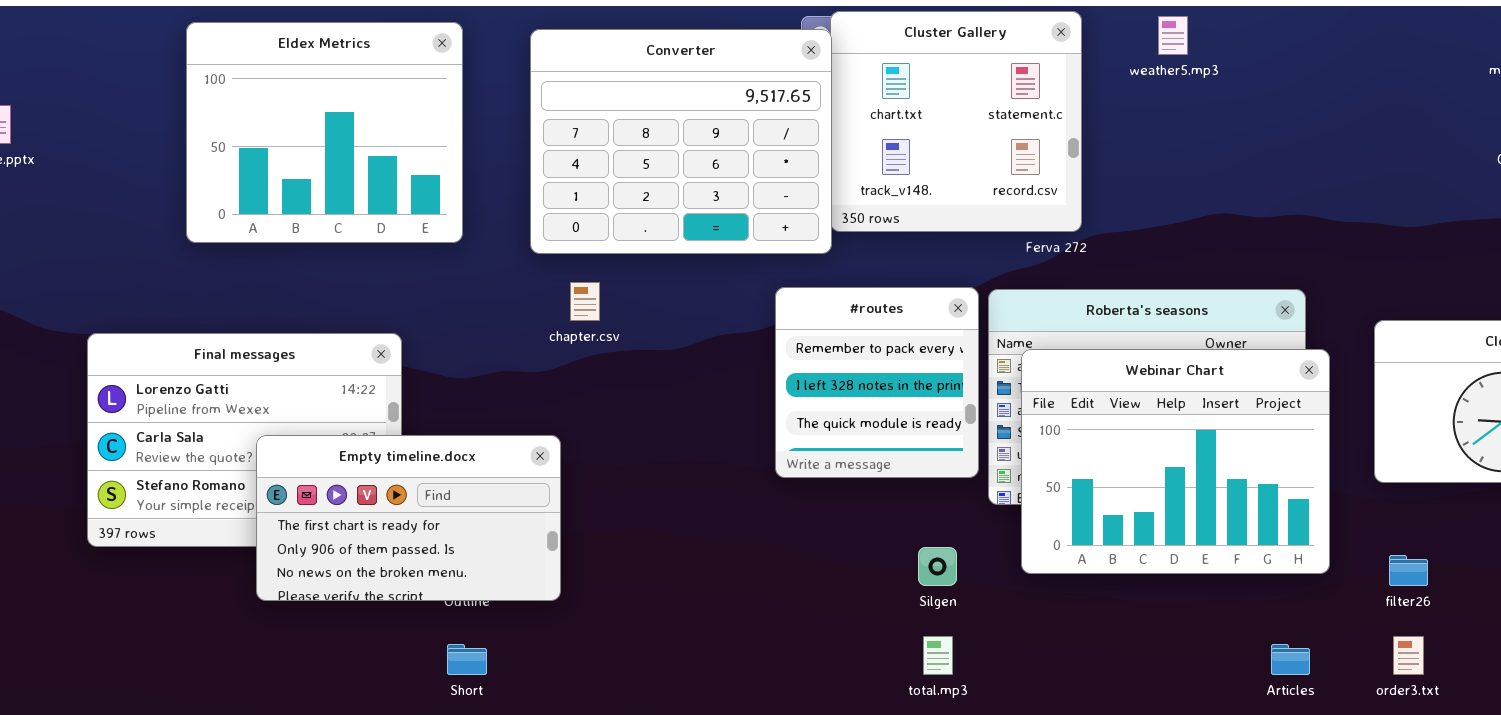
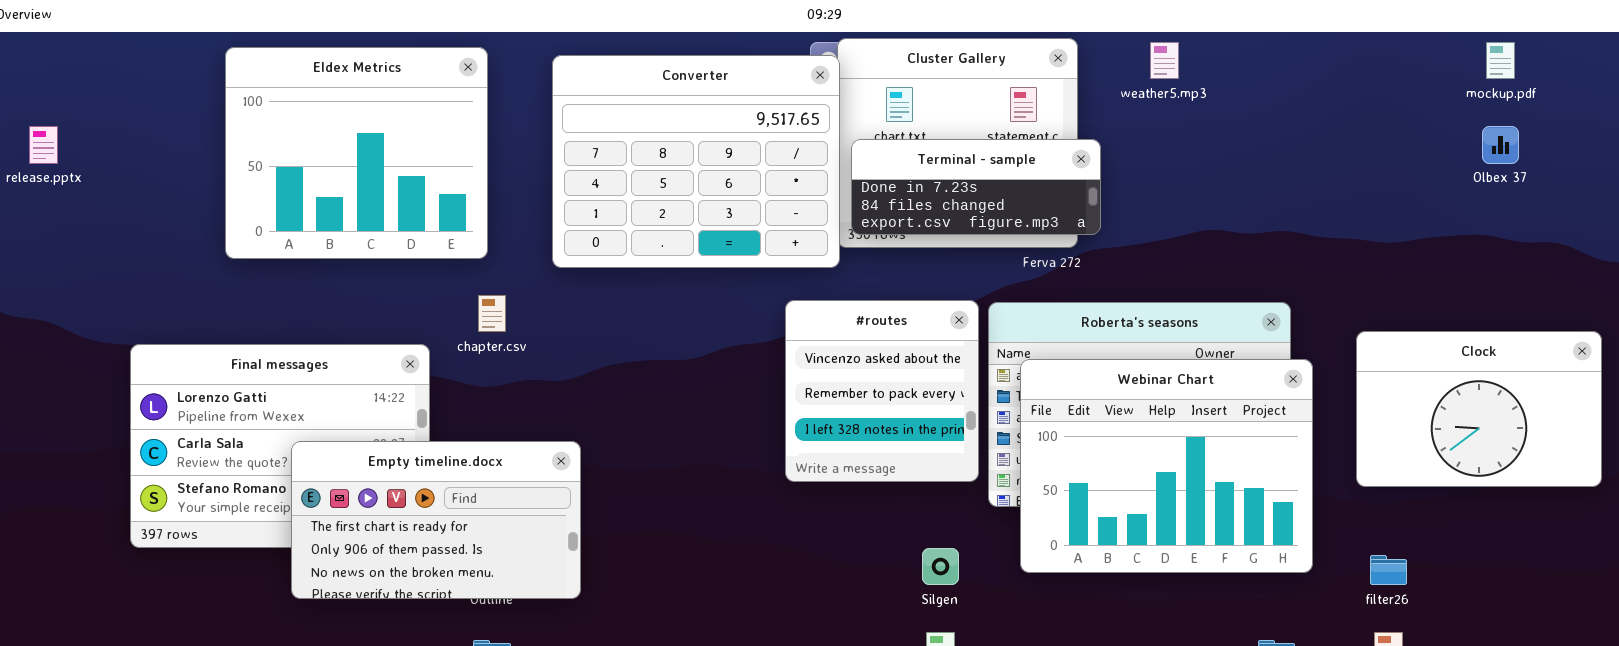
Terminal - sample: none -> [851,139,1101,235], opened
chapter.csv: [570,282,600,321] -> [478,295,506,332], moved
#routes: [775,287,979,478] -> [785,300,979,482], scrolled up 1 row

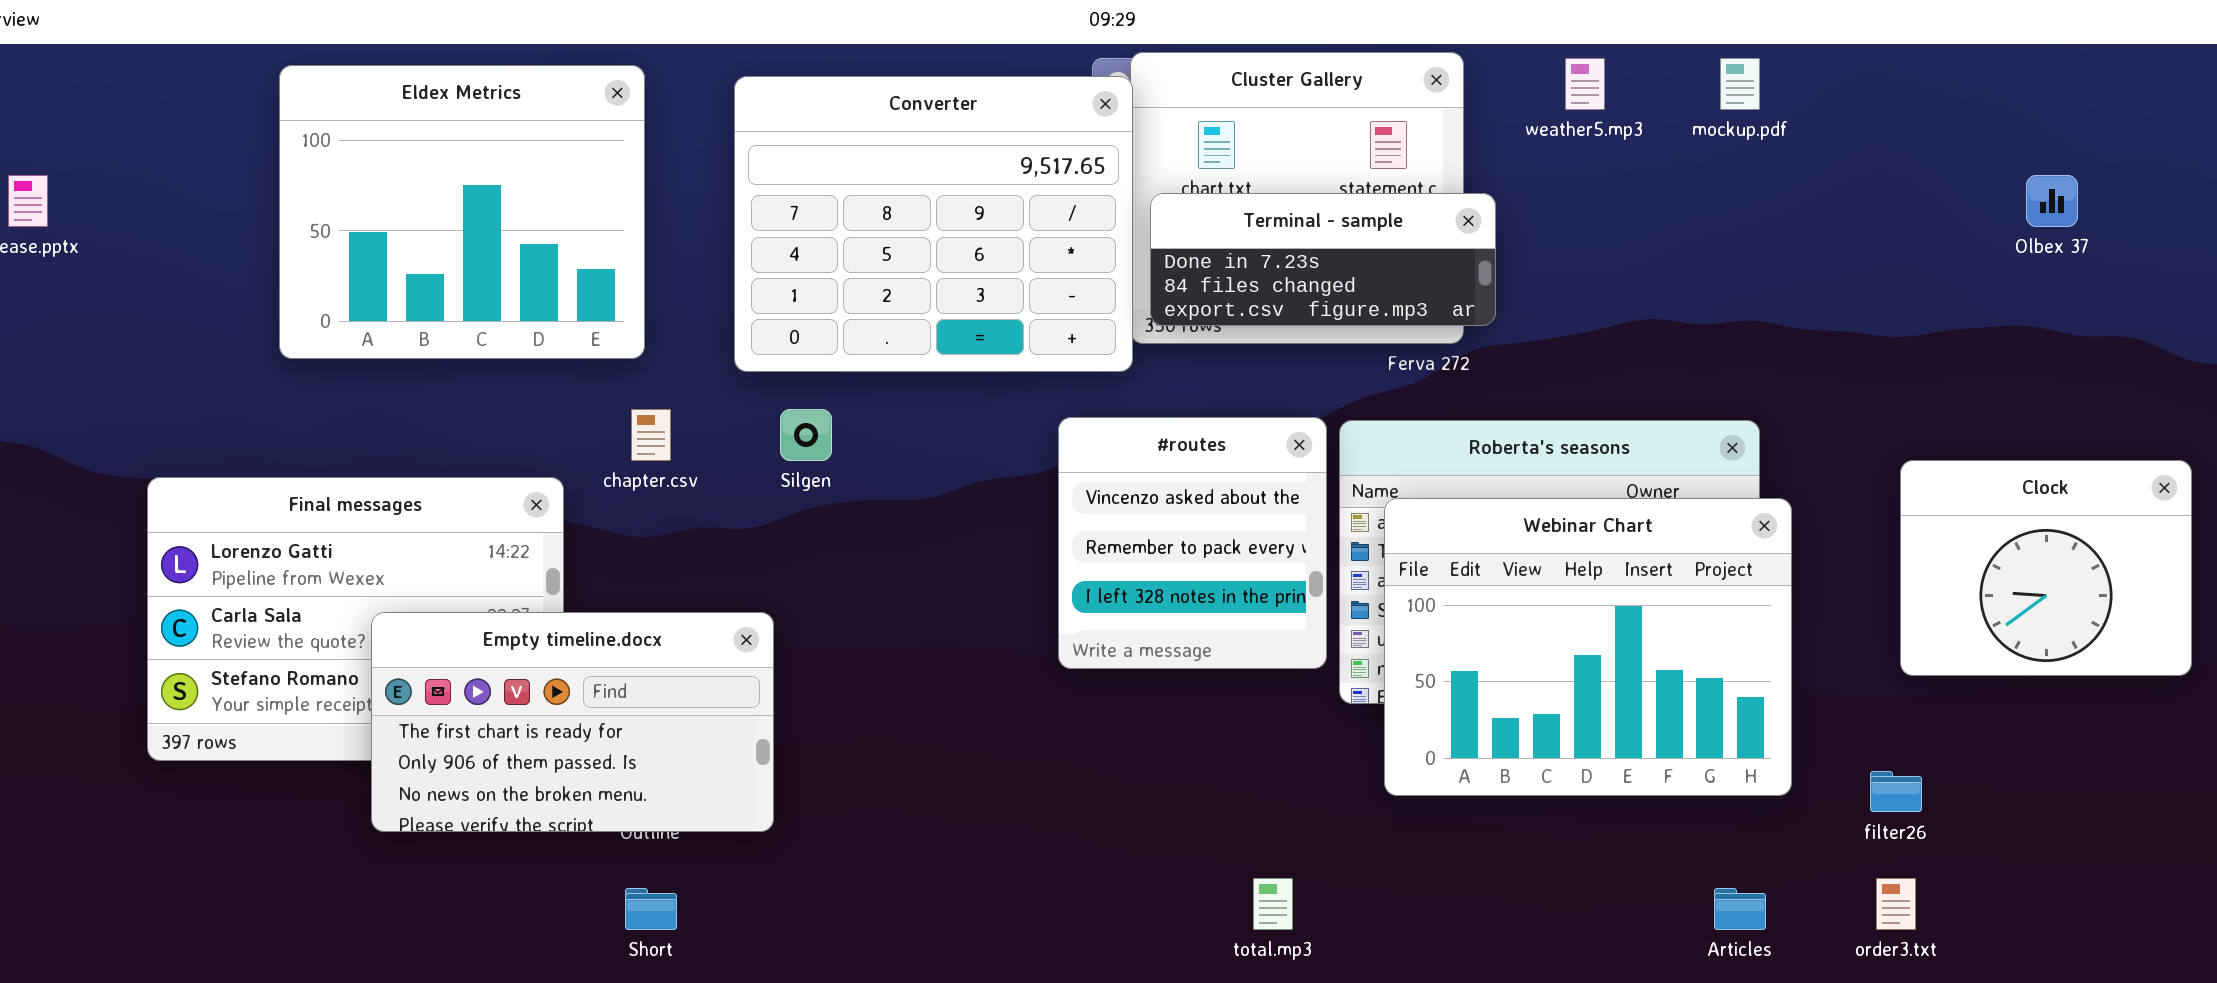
mockup.pdf: [1486,42,1515,79] -> [1720,58,1760,110], moved
Clock: [1356,331,1602,487] -> [1900,460,2192,676], resized
Silgen: [922,548,959,585] -> [780,409,832,461], moved

